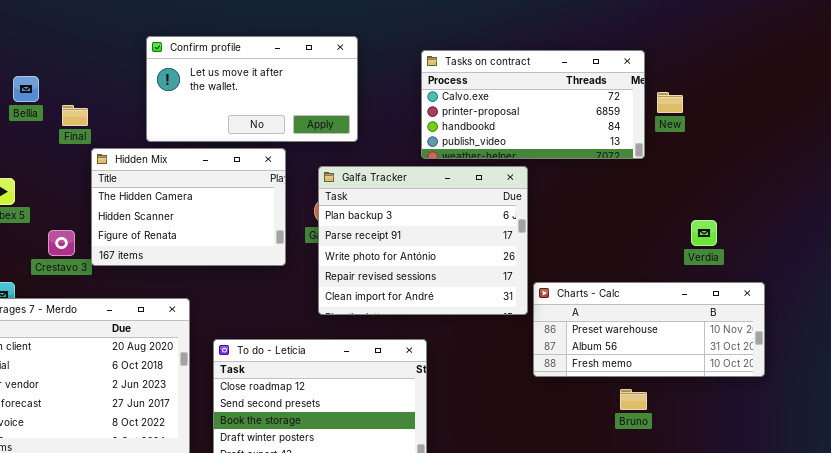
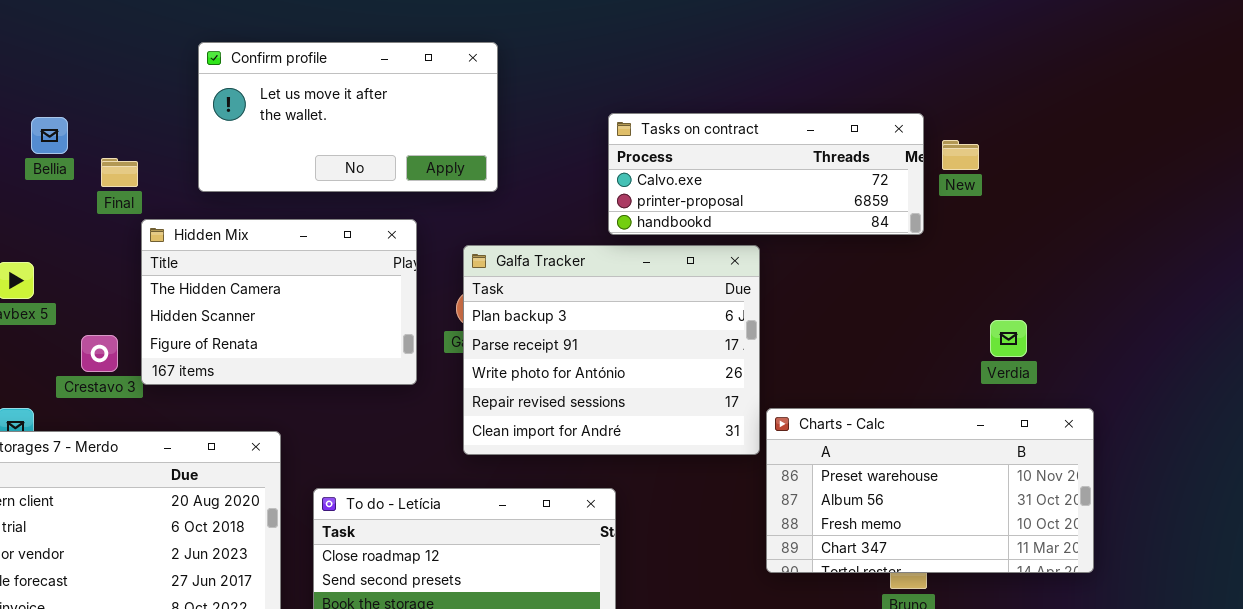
Confirm profile: [146,36,358,142] -> [198,42,498,192], moved
Tasks on contract: [421,50,645,159] -> [608,113,924,235], resized
Charts - Calc: [533,282,765,377] -> [766,408,1094,573], resized

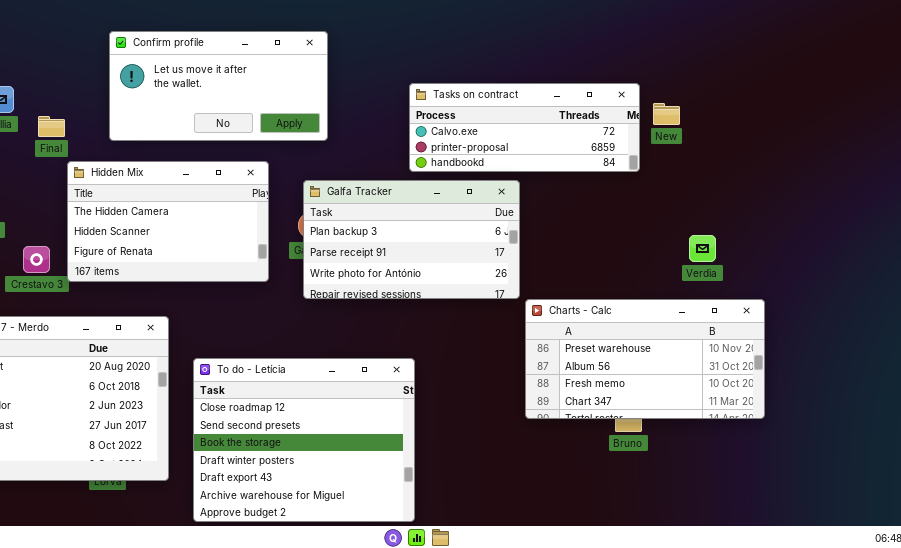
Galfa Tracker: [463,245,760,455] -> [303,180,520,299], resized

